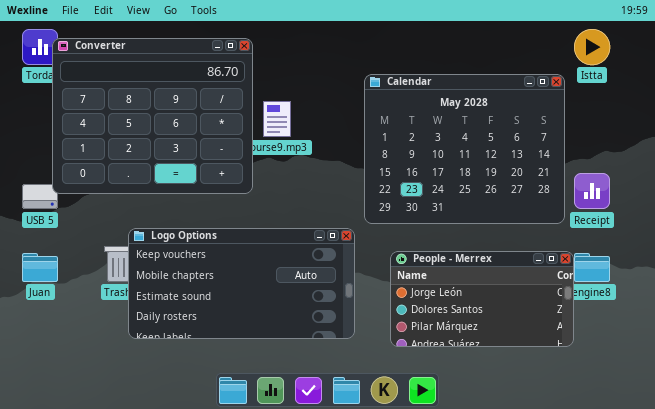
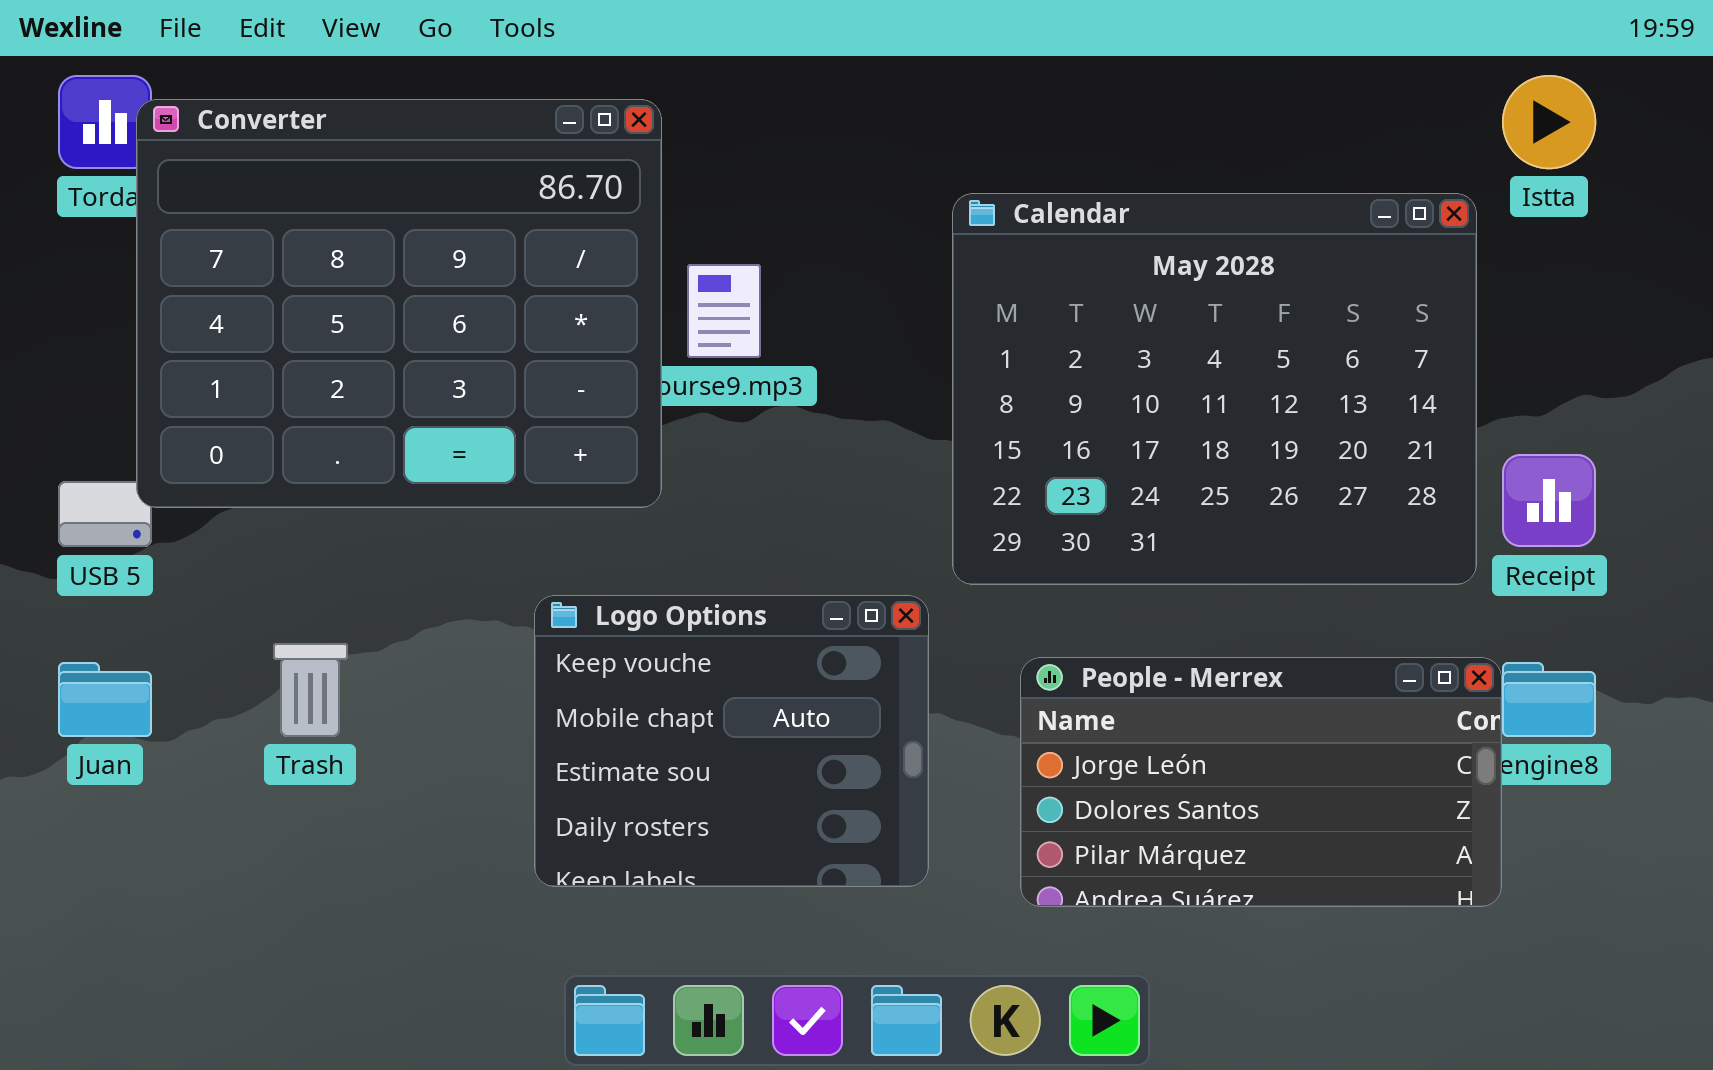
Logo Options: [128,228,355,339] -> [534,595,929,887], resized

